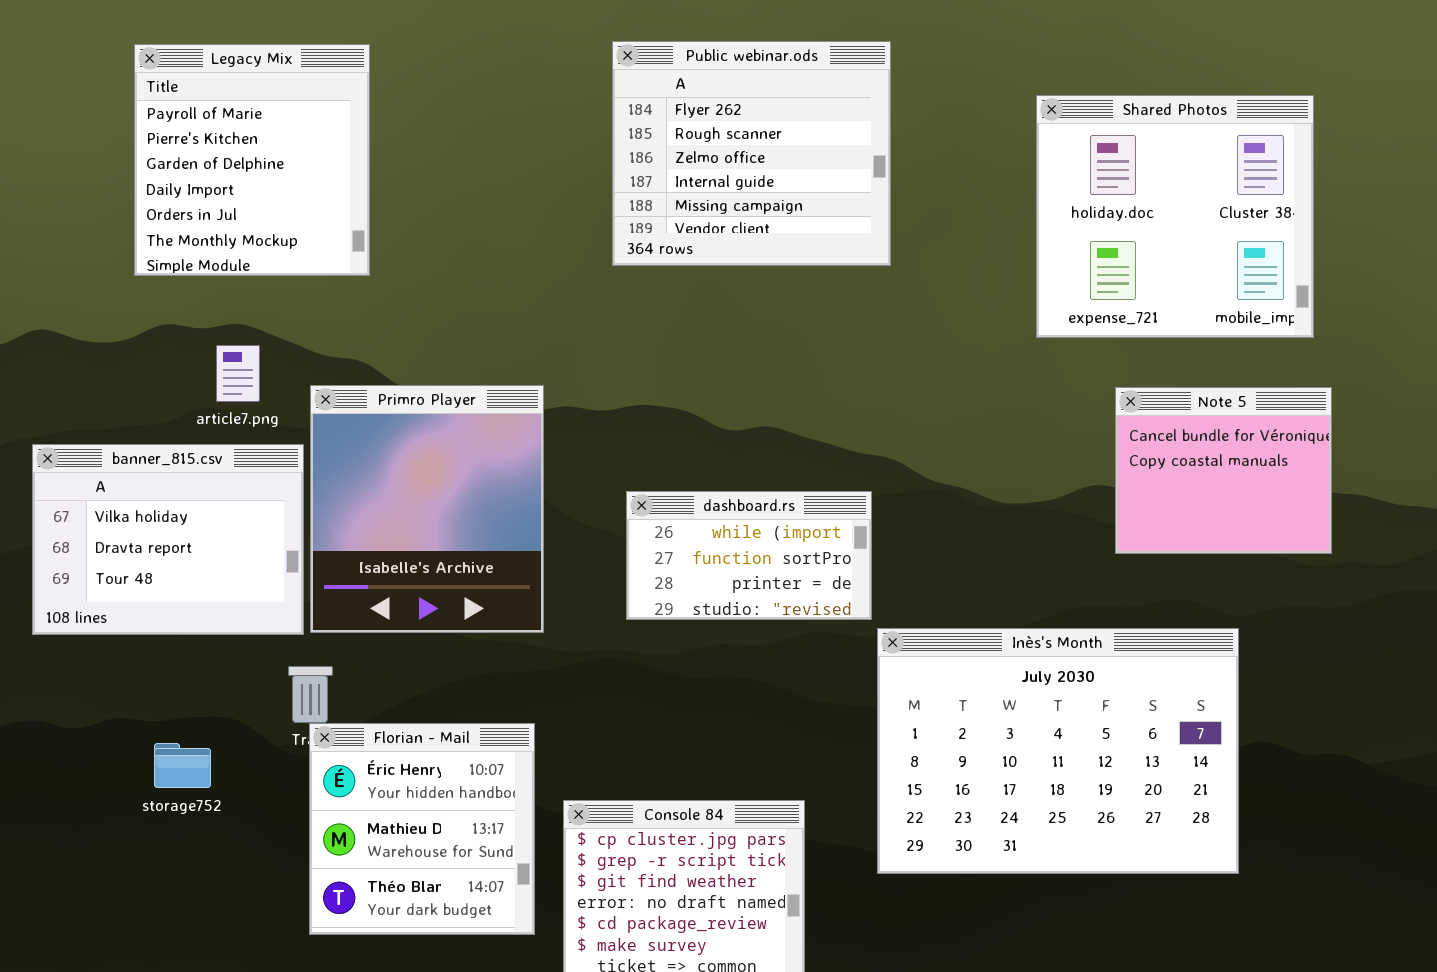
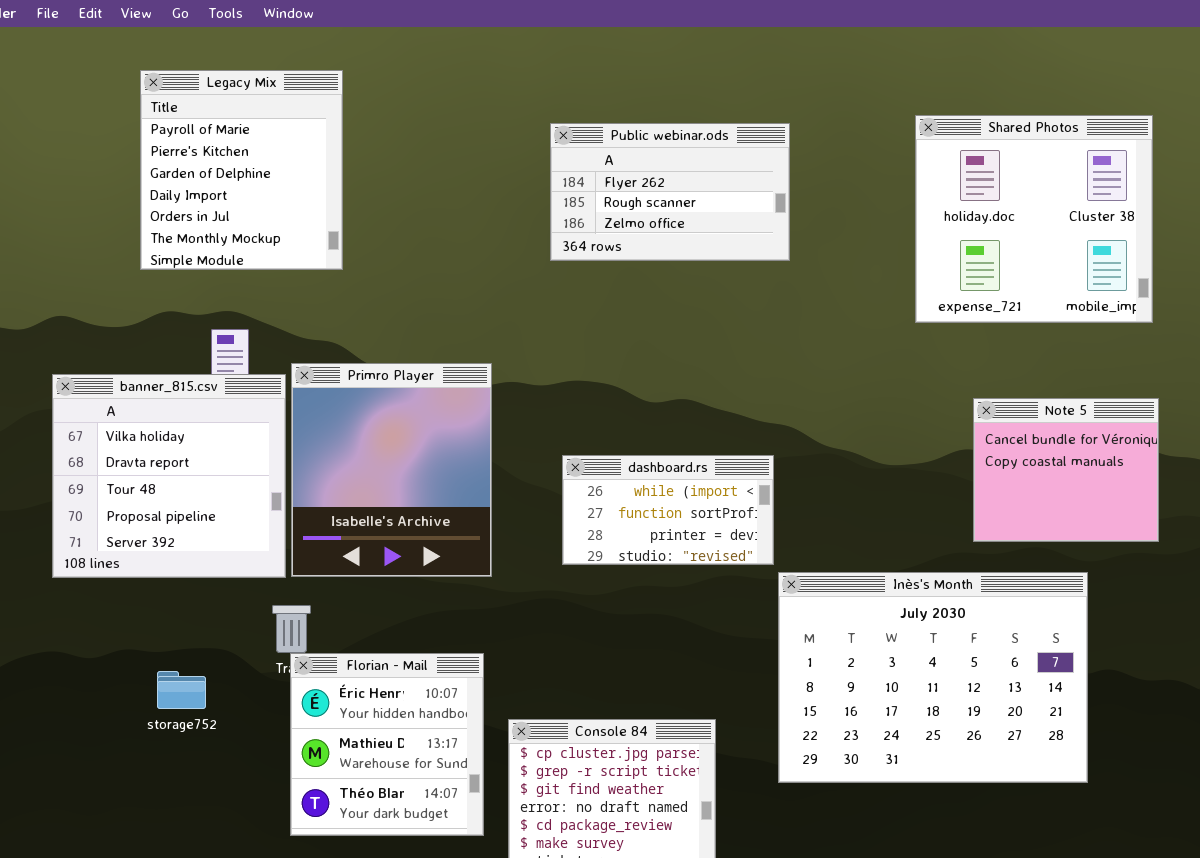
Public webinar.ods: [612,41,891,266] -> [550,123,790,261], resized
Note 5: [1115,387,1332,554] -> [973,398,1159,542], moved
banner_815.csv: [32,444,304,635] -> [52,374,286,578], resized

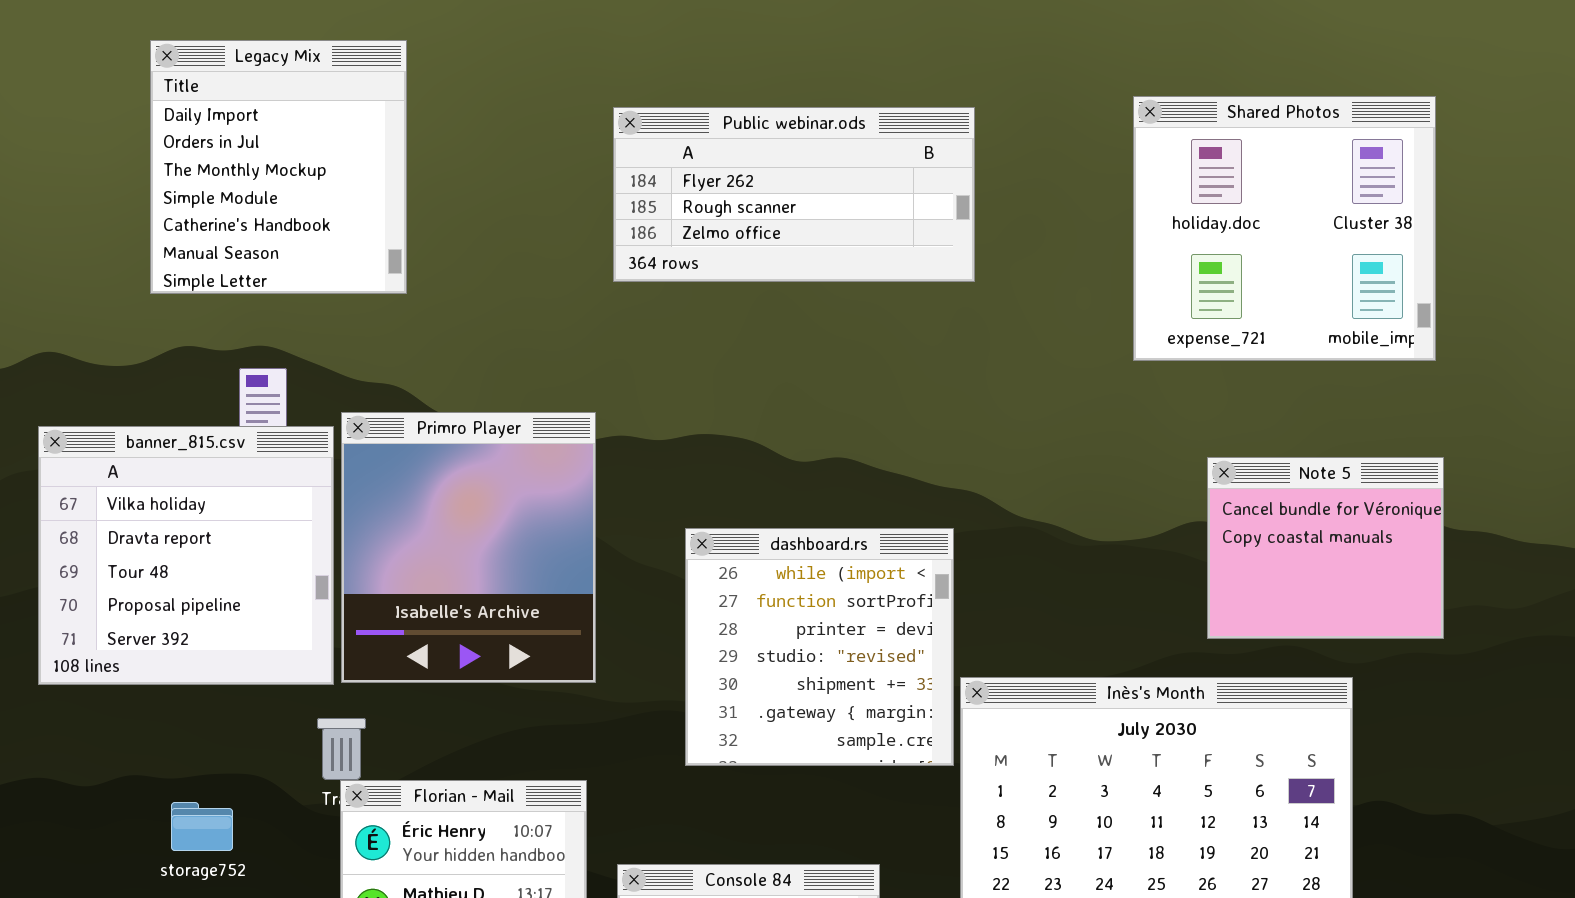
Legacy Mix: [140,70,343,270] -> [150,40,407,294], scrolled down 3 rows
Public webinar.ods: [550,123,790,261] -> [613,107,975,282], resized
dashboard.rs: [562,455,774,565] -> [685,528,954,766], resized

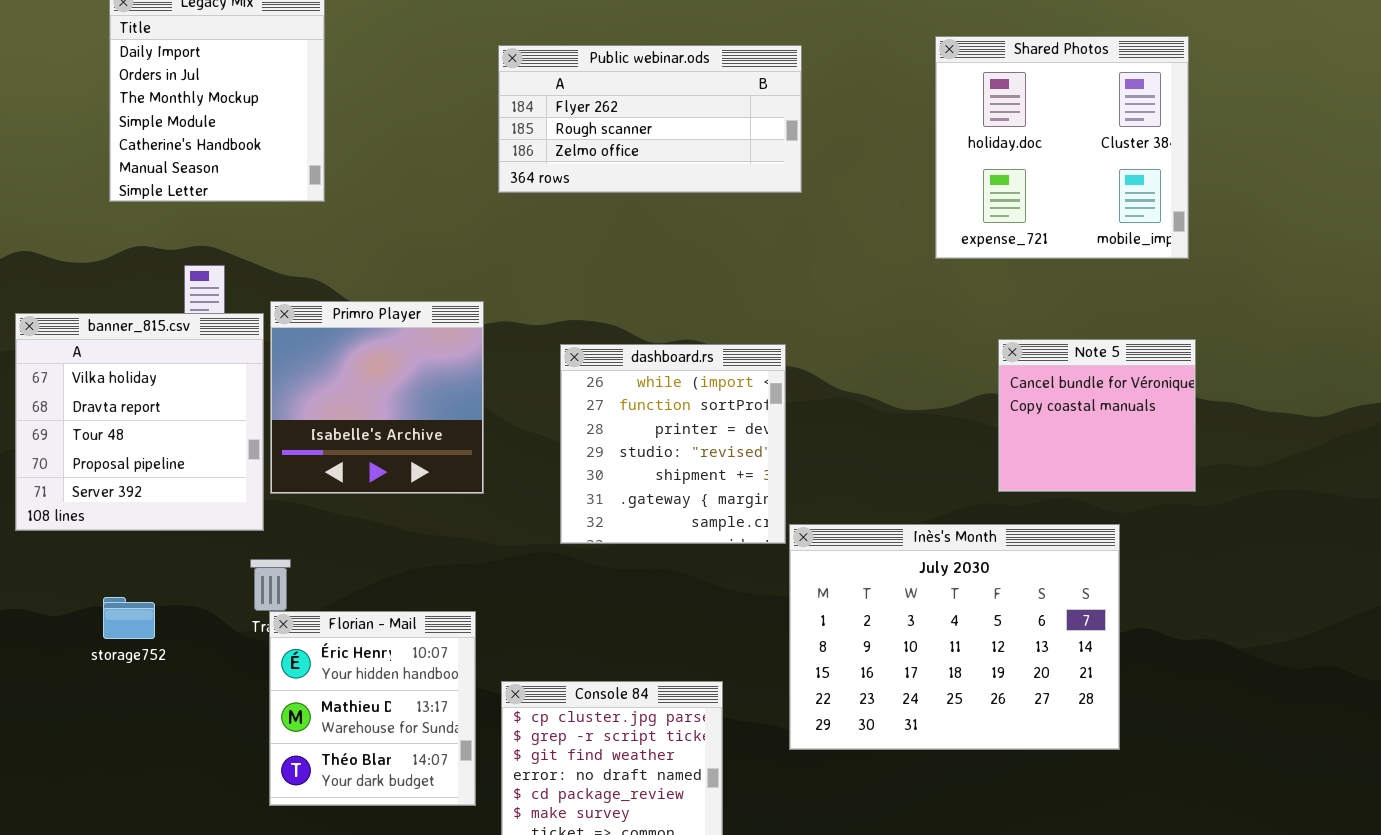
Primro Player: [341,412,596,683] -> [270,301,484,494], resized
dashboard.rs: [685,528,954,766] -> [560,344,786,544], moved
storage752: [171,802,233,851] -> [103,597,155,639], moved

